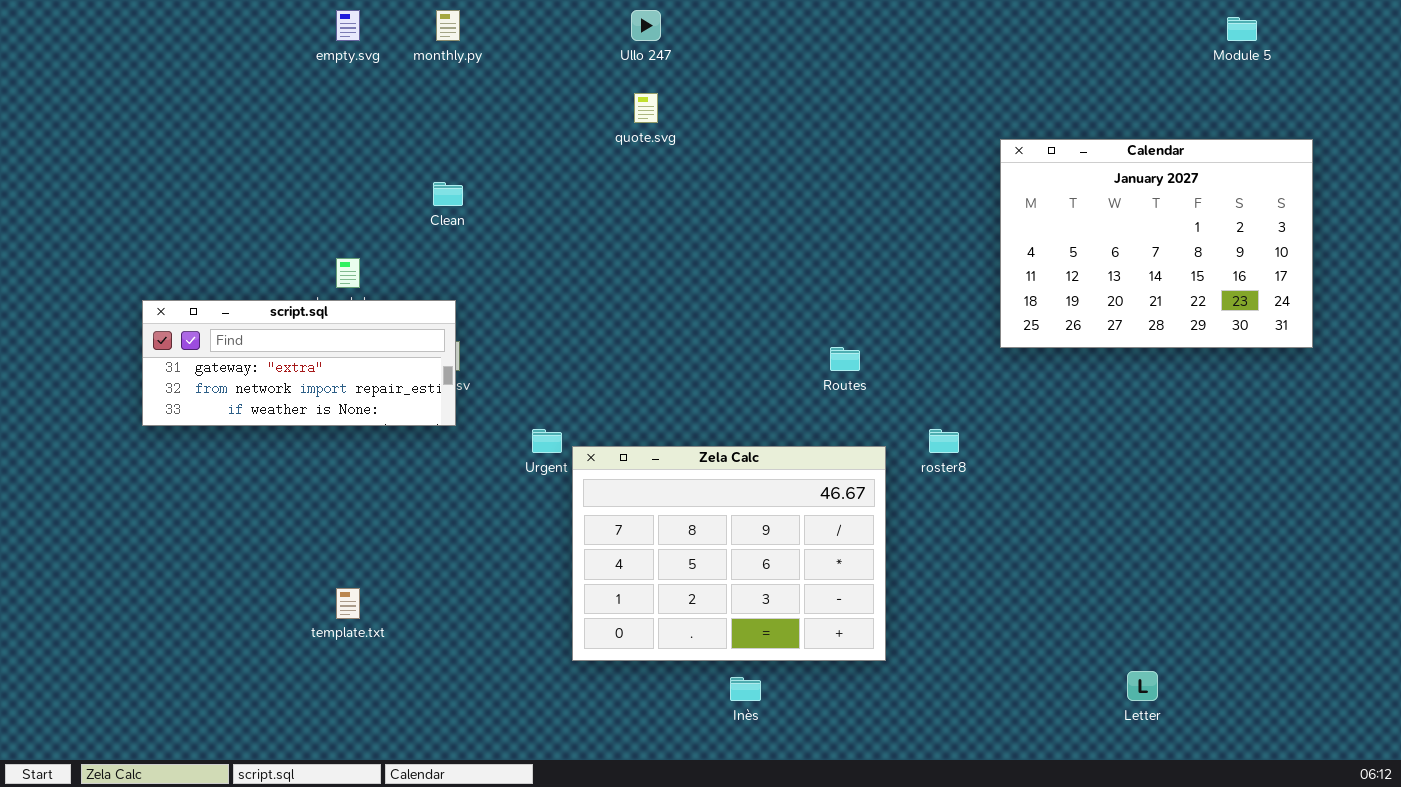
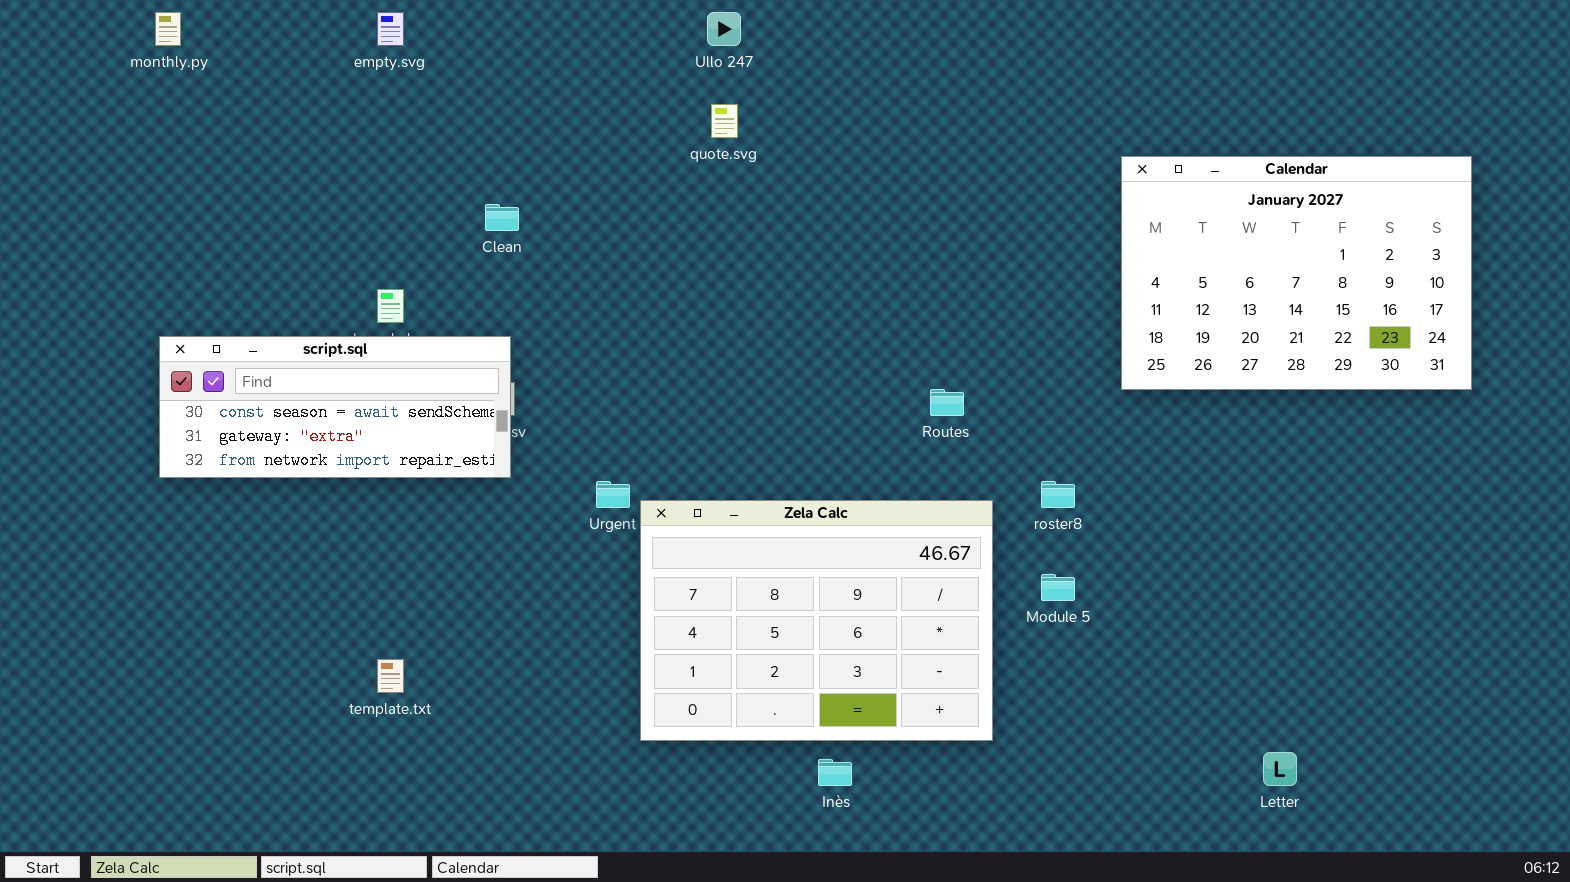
monthly.py: [436,10,460,41] -> [155,12,181,46], moved
Module 5: [1227,17,1257,41] -> [1041,574,1075,601], moved
script.sql: [142,300,456,426] -> [159,336,511,478], scrolled up 1 row

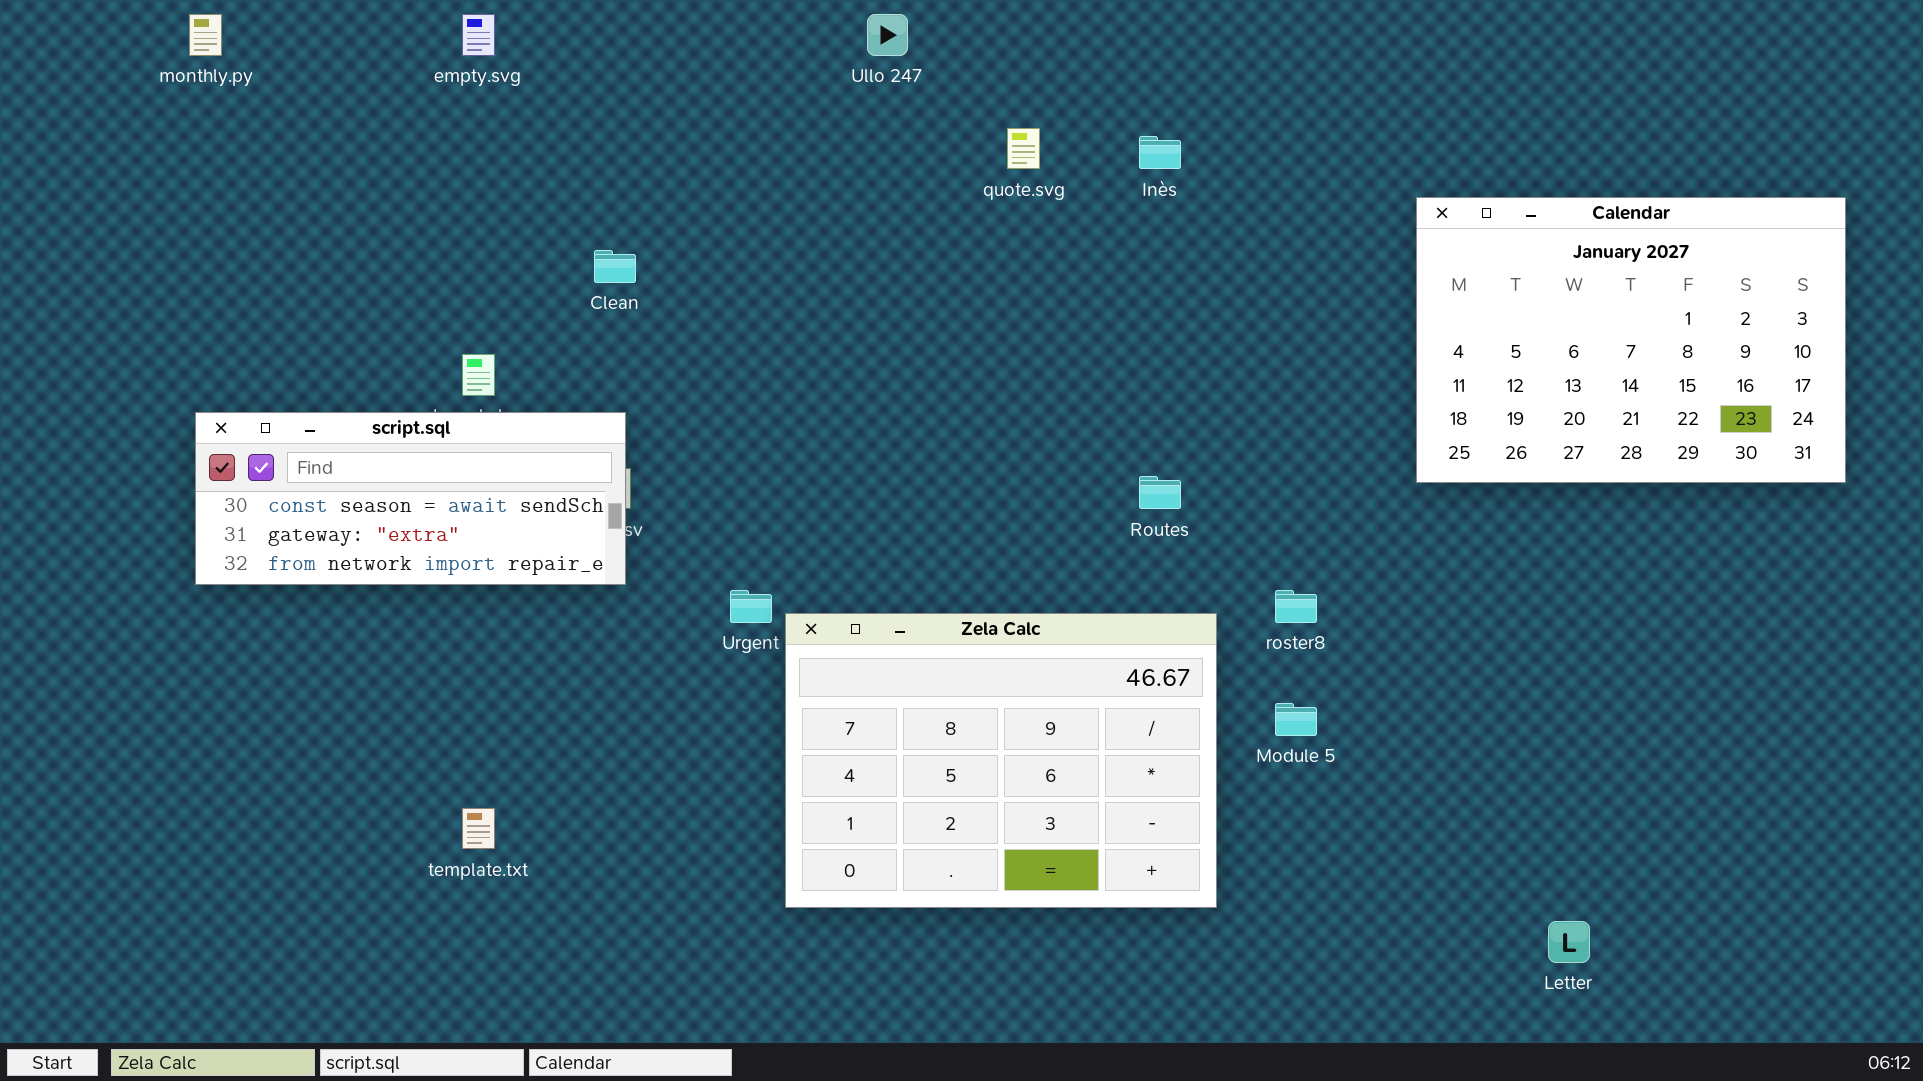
quote.svg: [711,104,738,138] -> [1007,128,1040,169], moved
Calendar: [1121,156,1472,390] -> [1416,197,1846,483], moved
Inès: [818,759,852,786] -> [1139,136,1181,169], moved

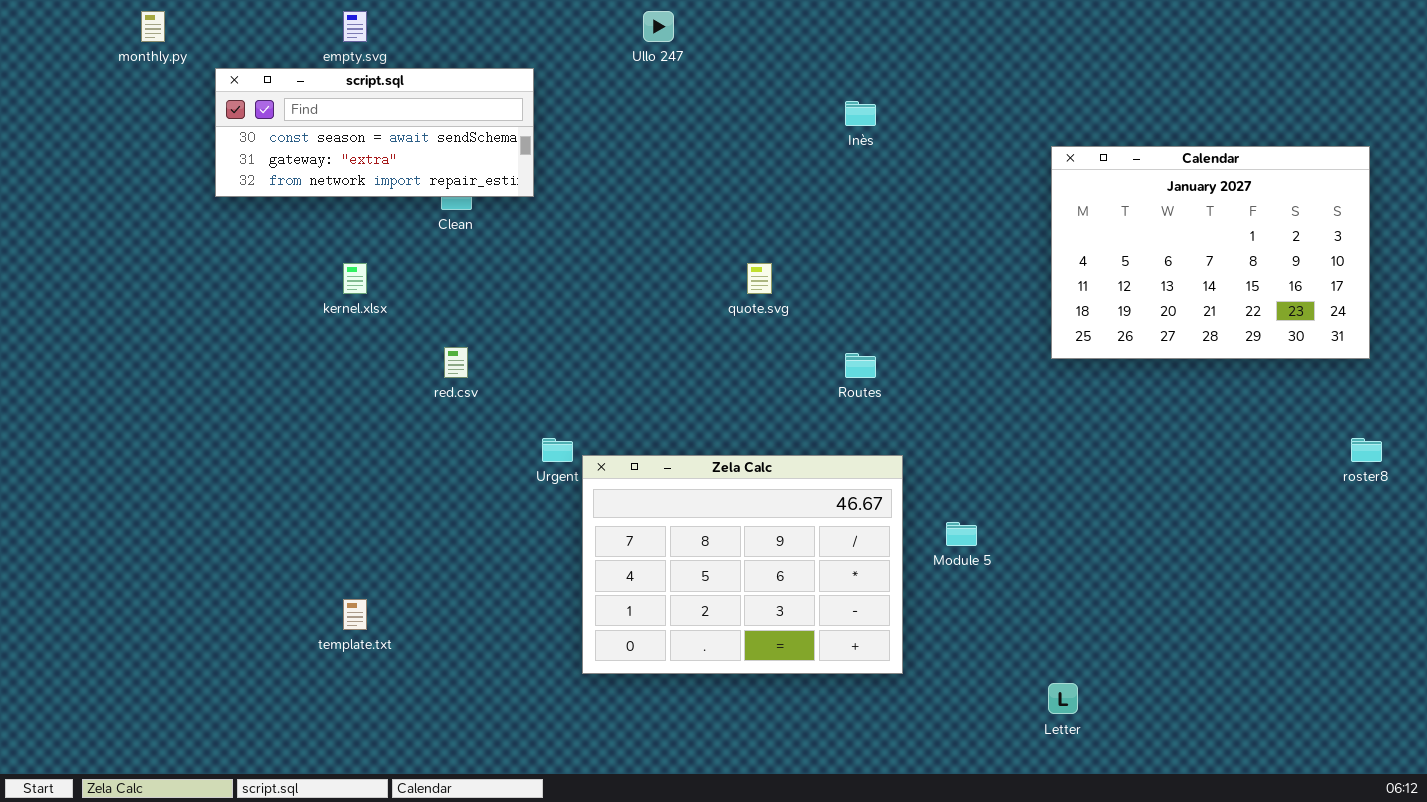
quote.svg: [1007,128,1040,169] -> [747,263,772,294], moved
script.sql: [195,412,626,585] -> [215,68,534,197], moved
roster8: [1275,590,1317,623] -> [1351,438,1382,462], moved
Letter: [1548,921,1590,963] -> [1048,683,1078,714], moved

